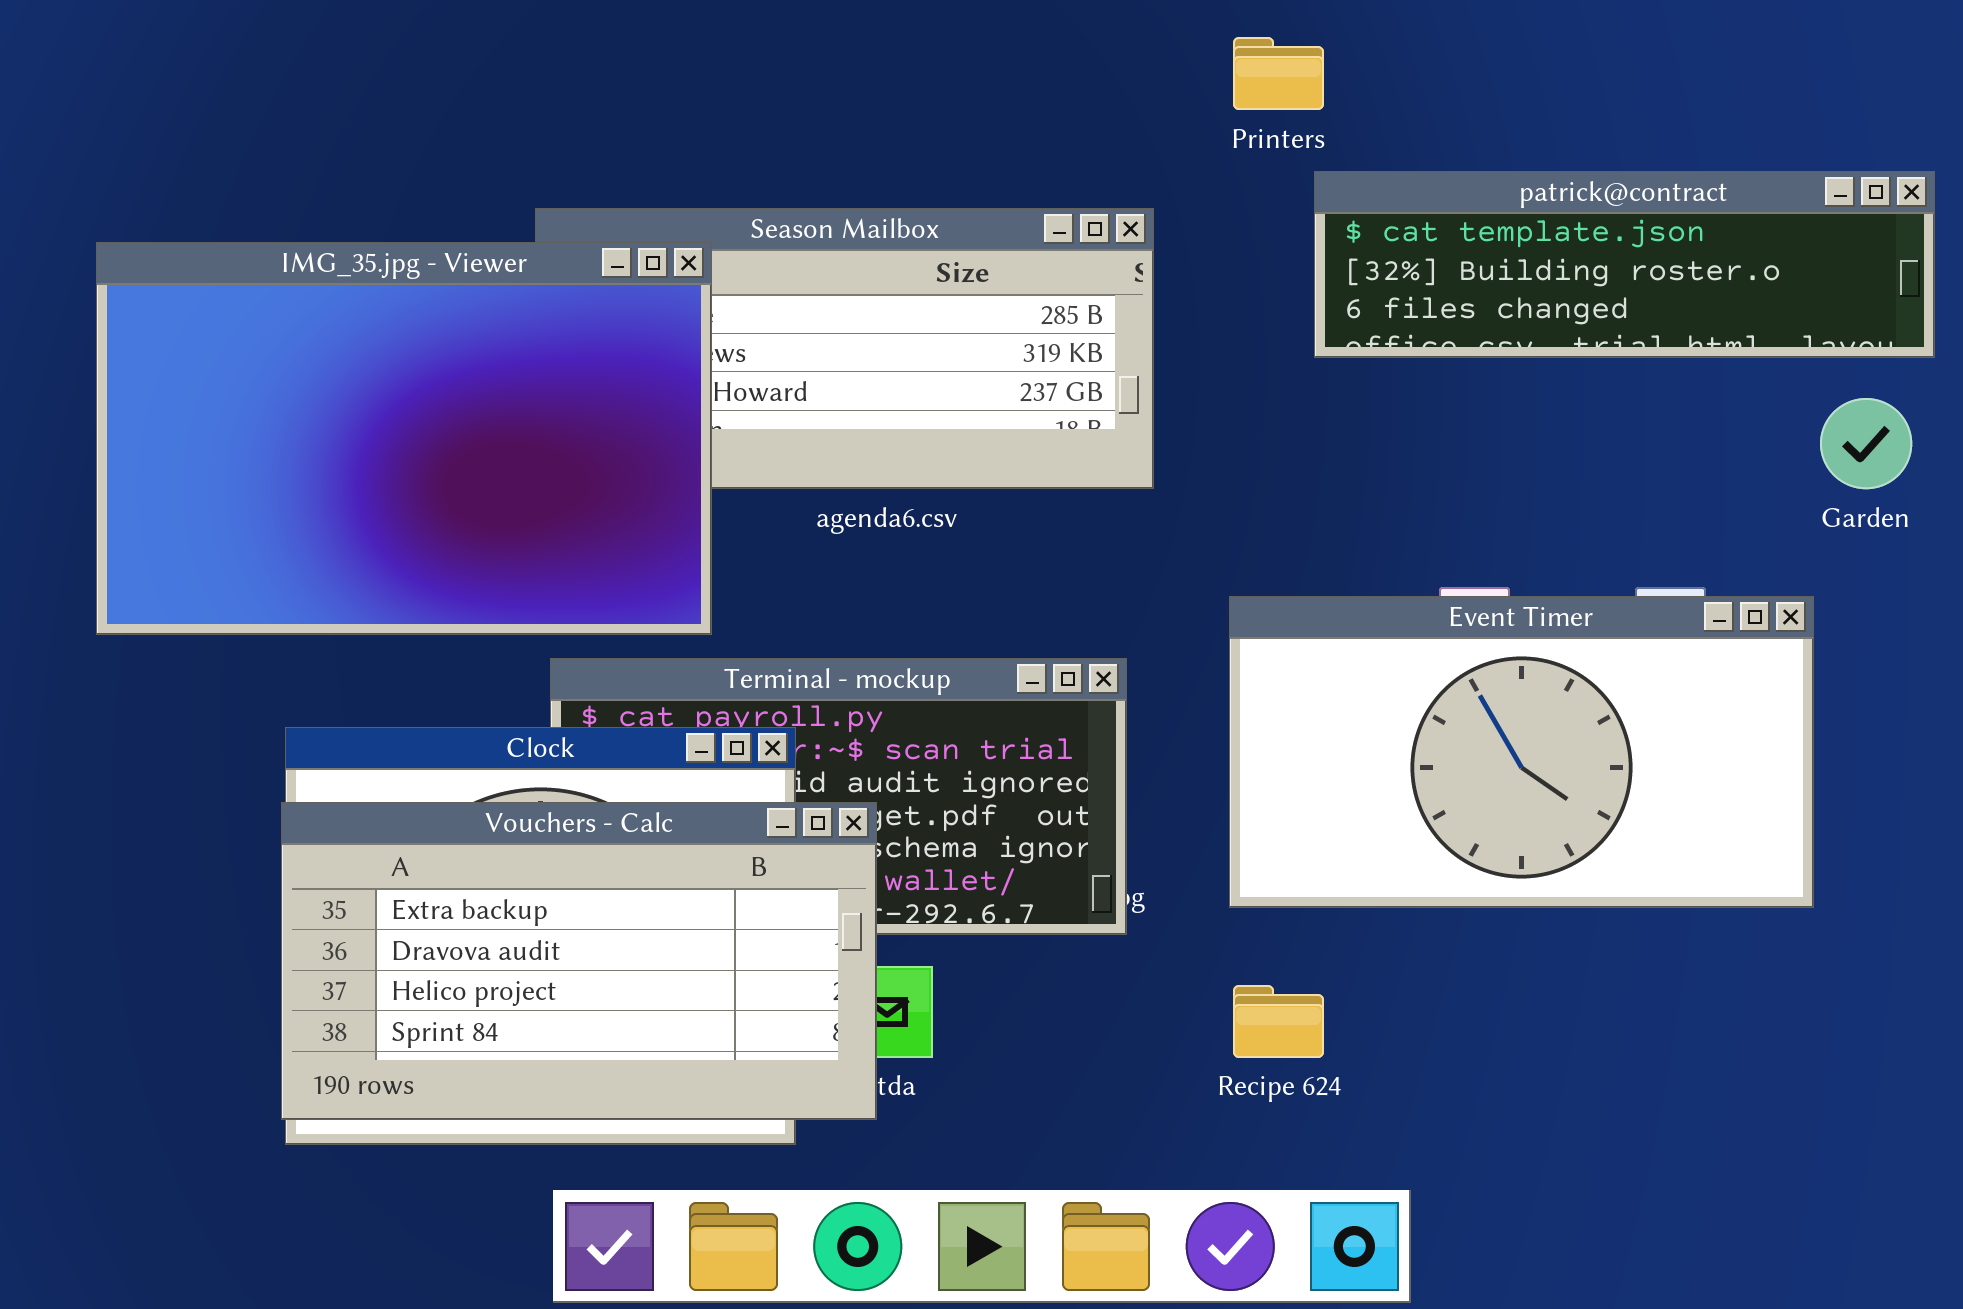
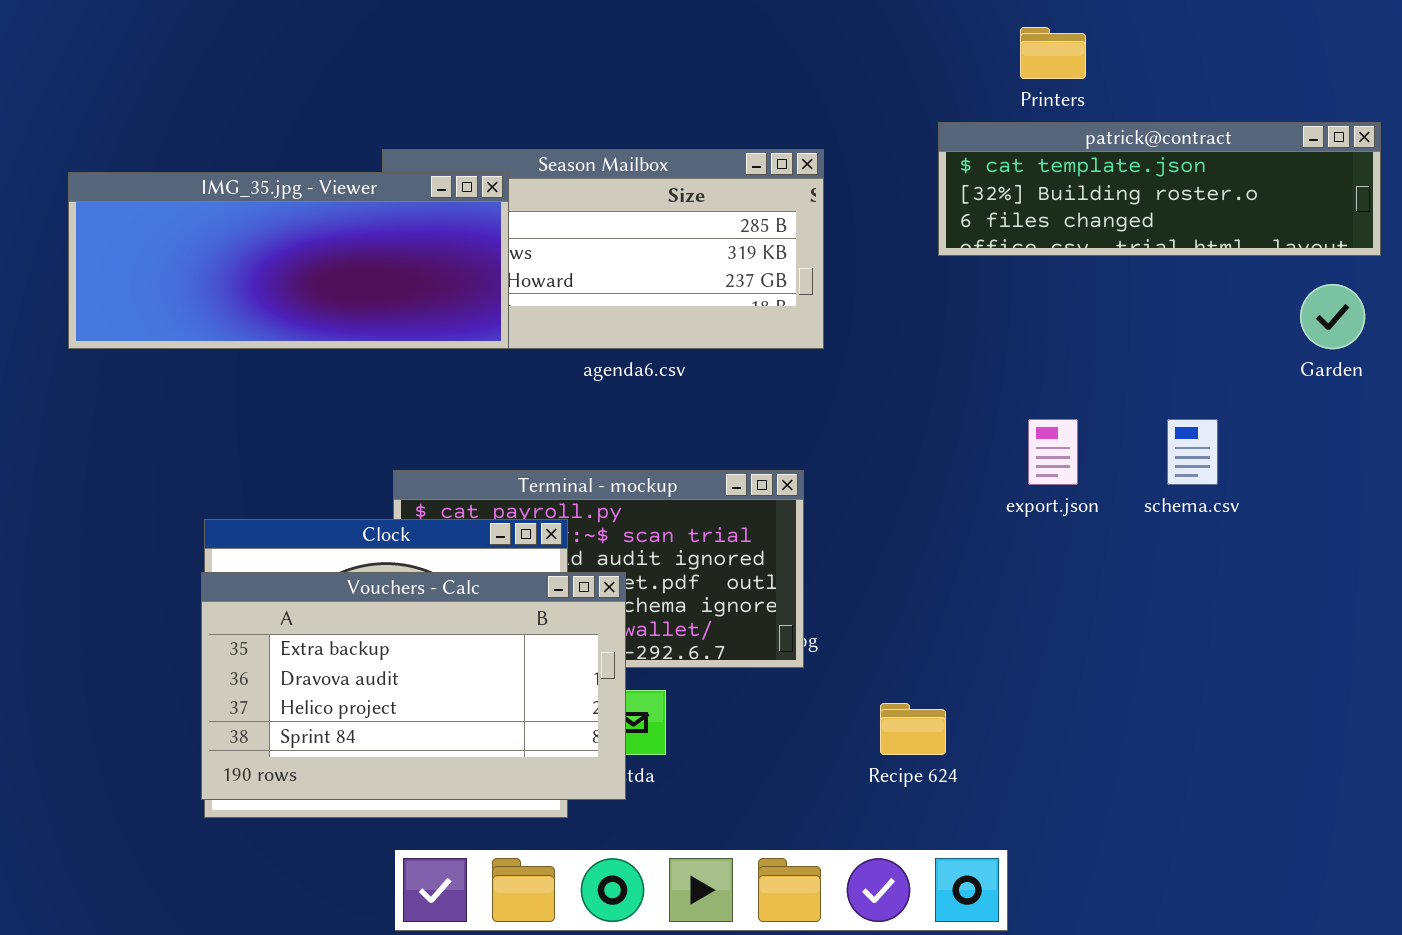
Printers: [1233,37,1324,110] -> [1020,27,1086,79], moved
IMG_35.jpg - Viewer: [96,242,712,635] -> [68,172,509,349], resized
Event Timer: [1229,596,1814,908] -> none, closed

